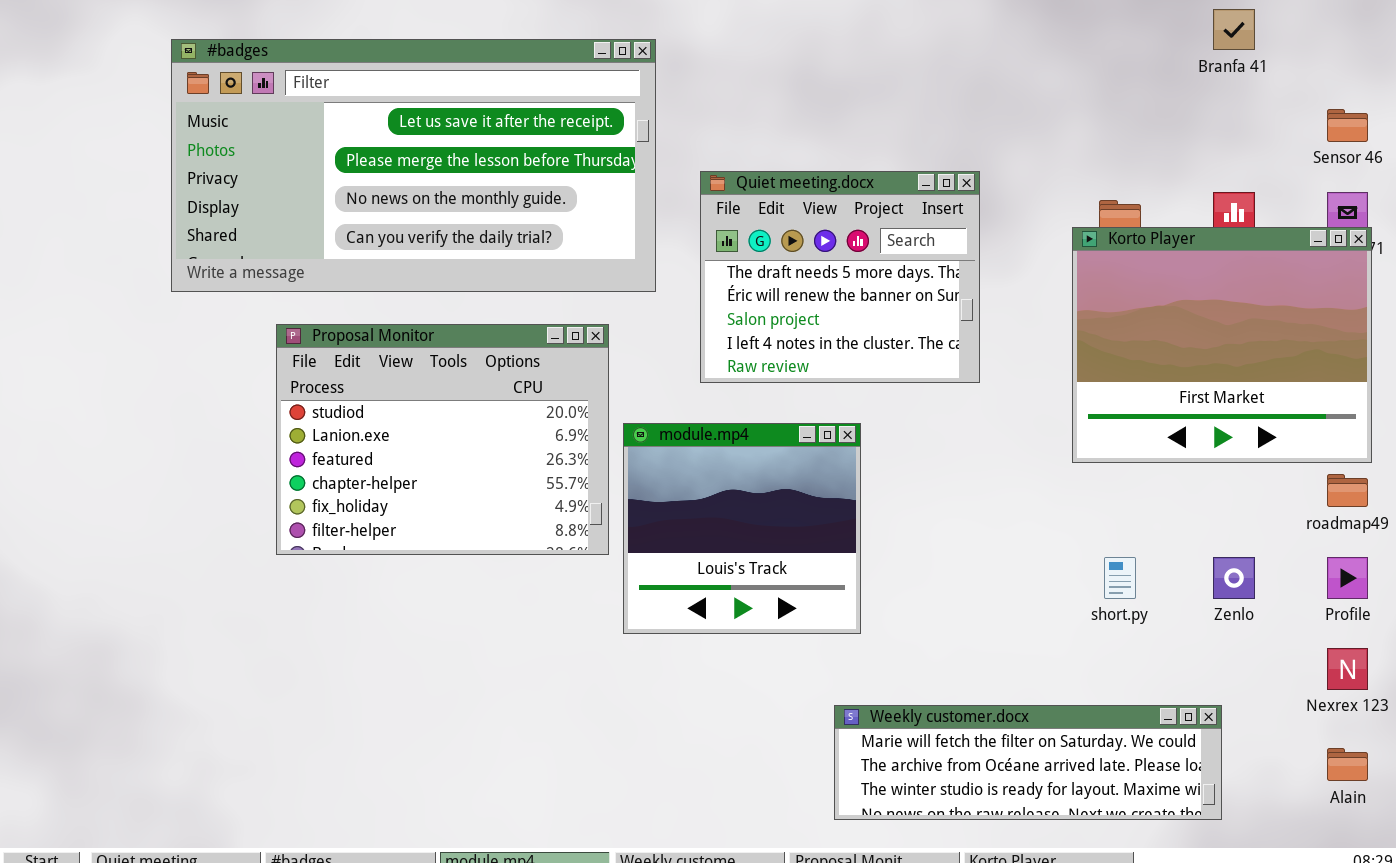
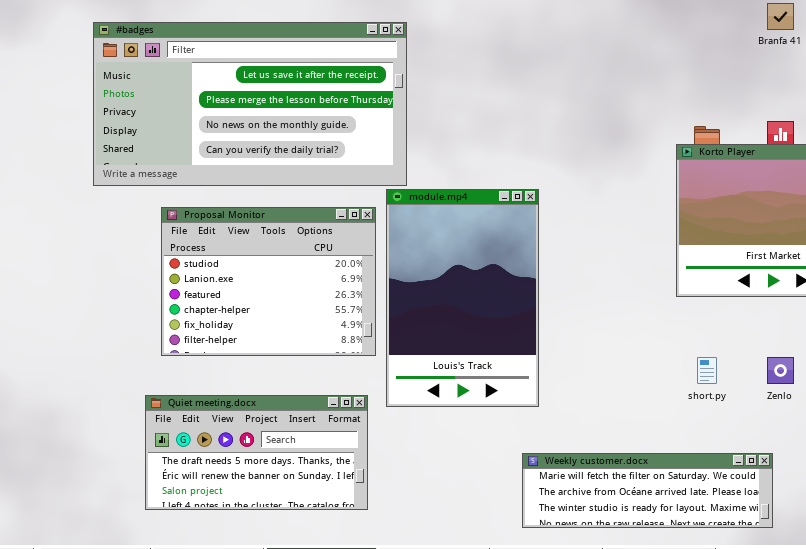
Quiet meeting.docx: [700,171,980,383] -> [145,395,368,510], moved, resized
module.mp4: [623,423,861,634] -> [386,189,539,407], resized

